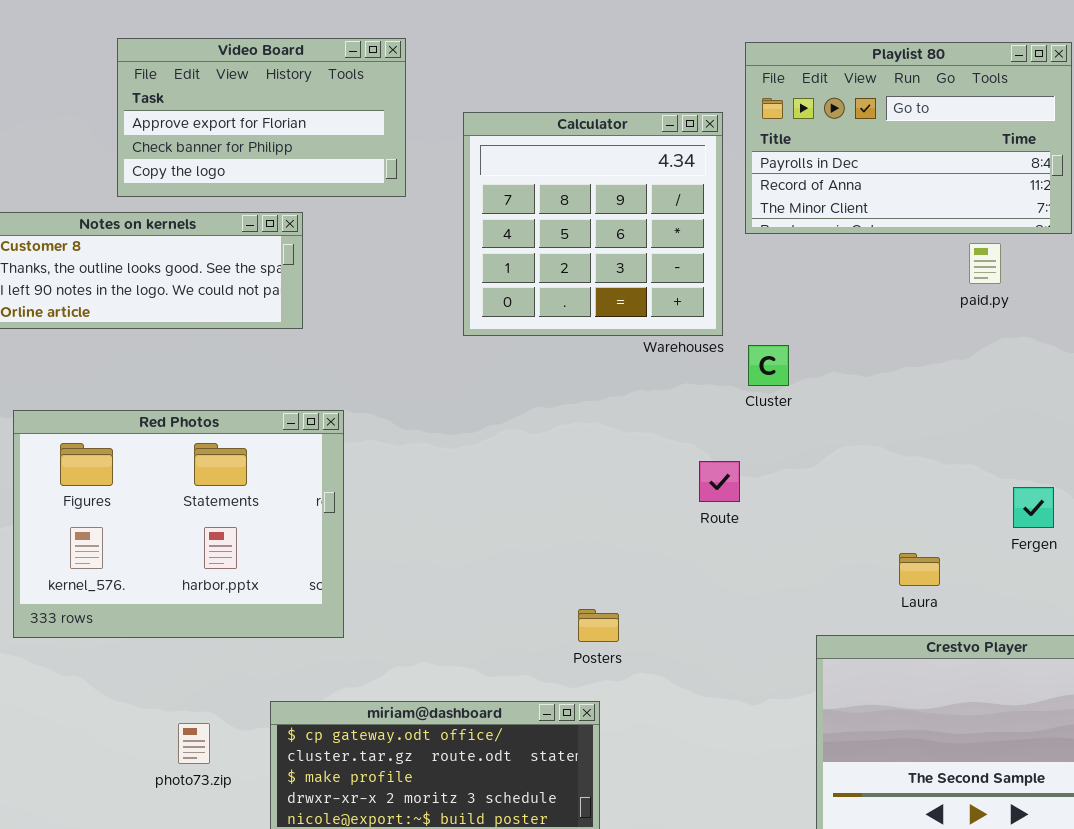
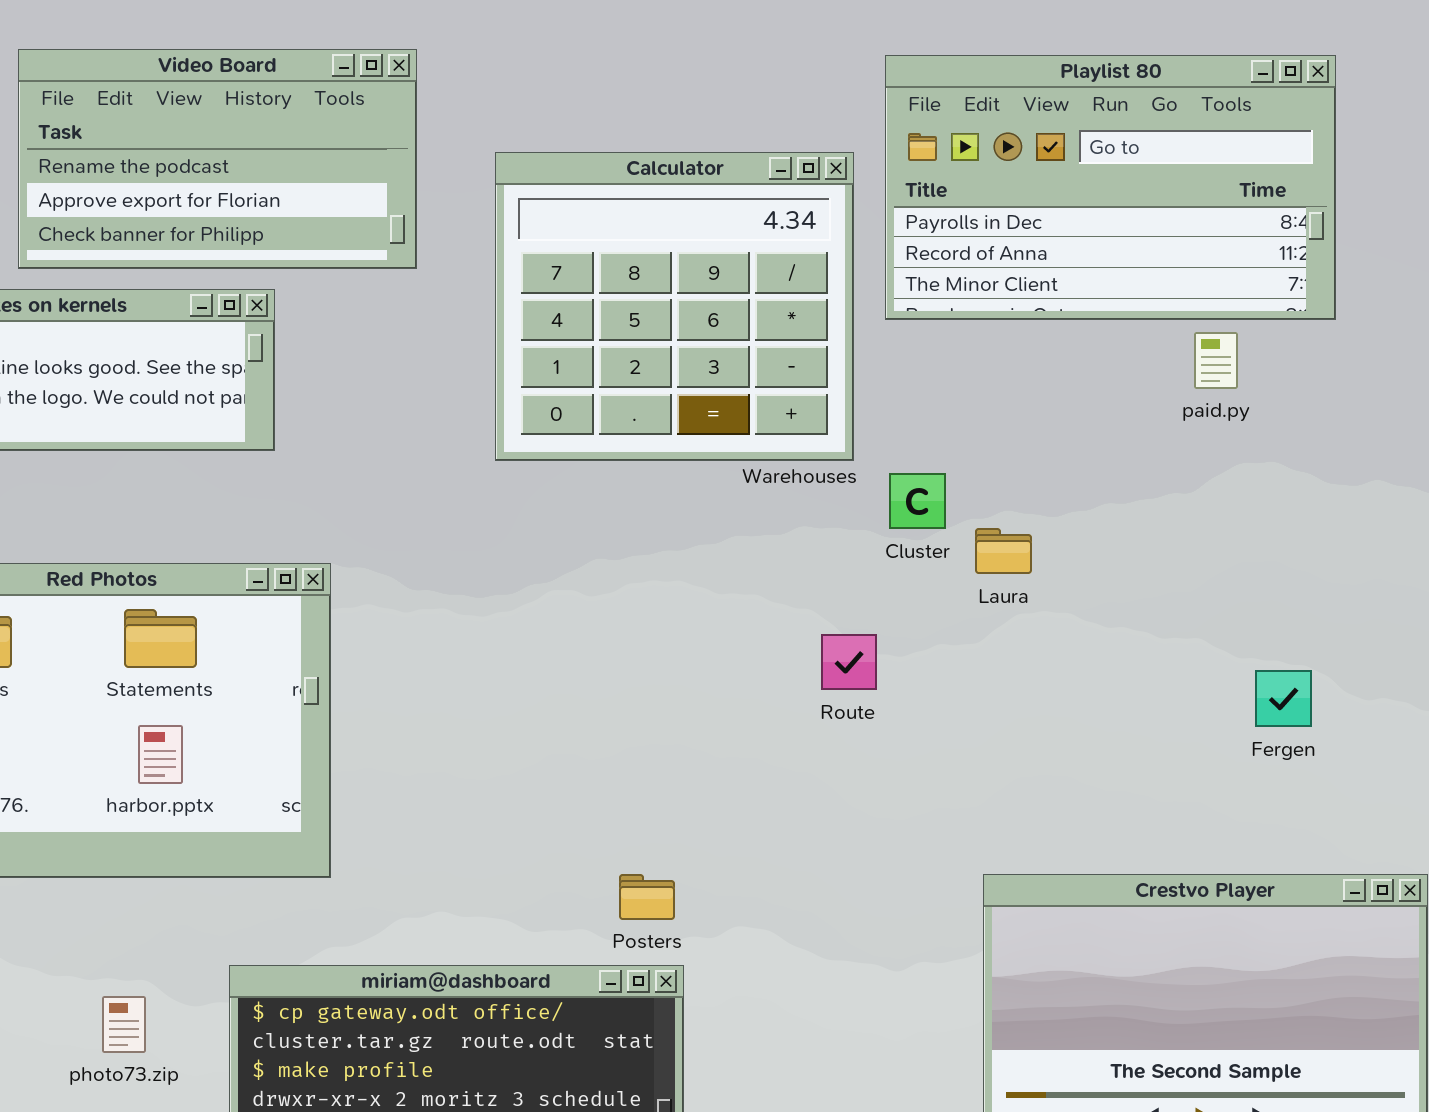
Video Board: [117,38,406,197] -> [18,49,417,269], scrolled up 1 row
Laura: [899,553,940,586] -> [975,528,1032,574], moved
Posters: [578,609,619,642] -> [619,874,675,920], moved

